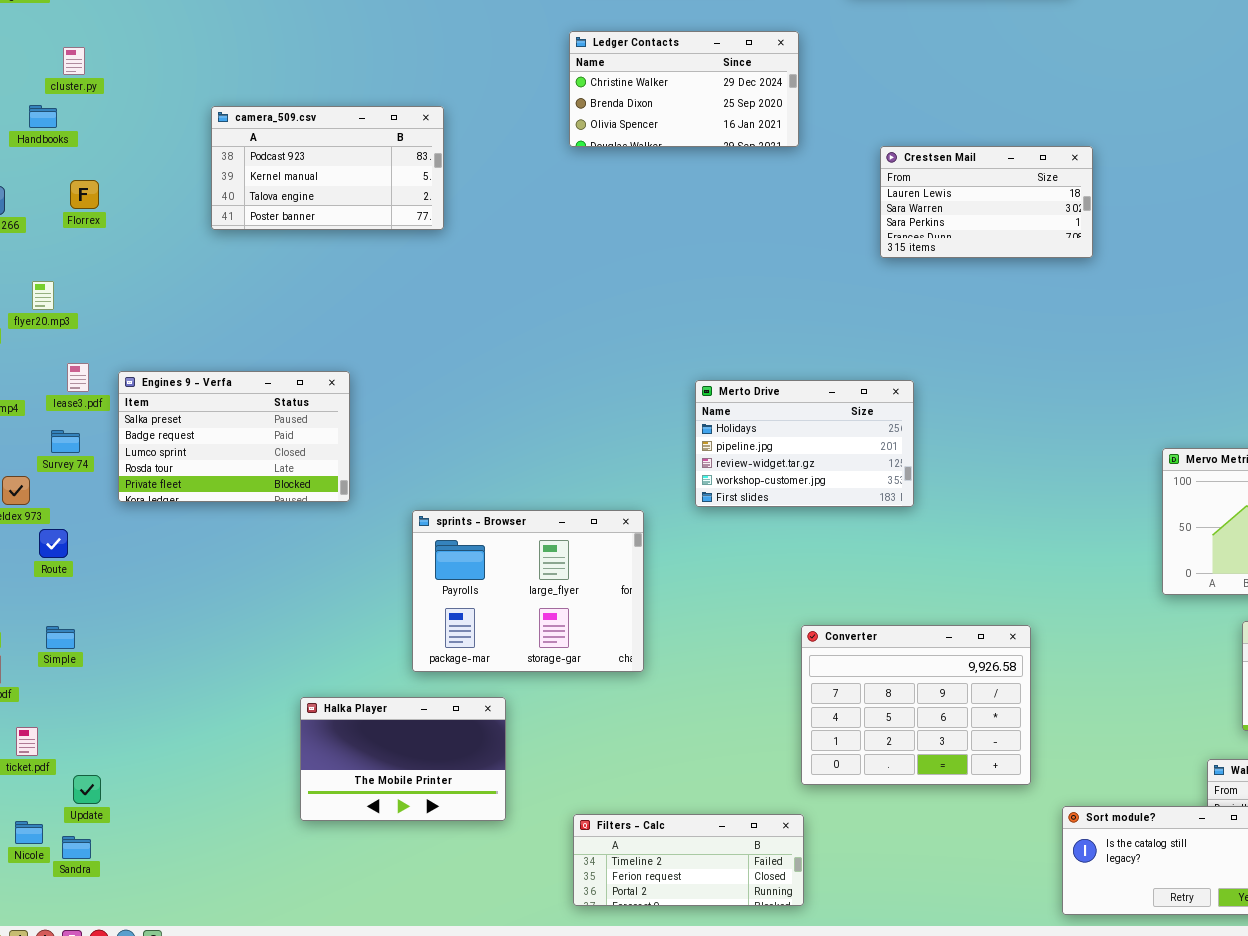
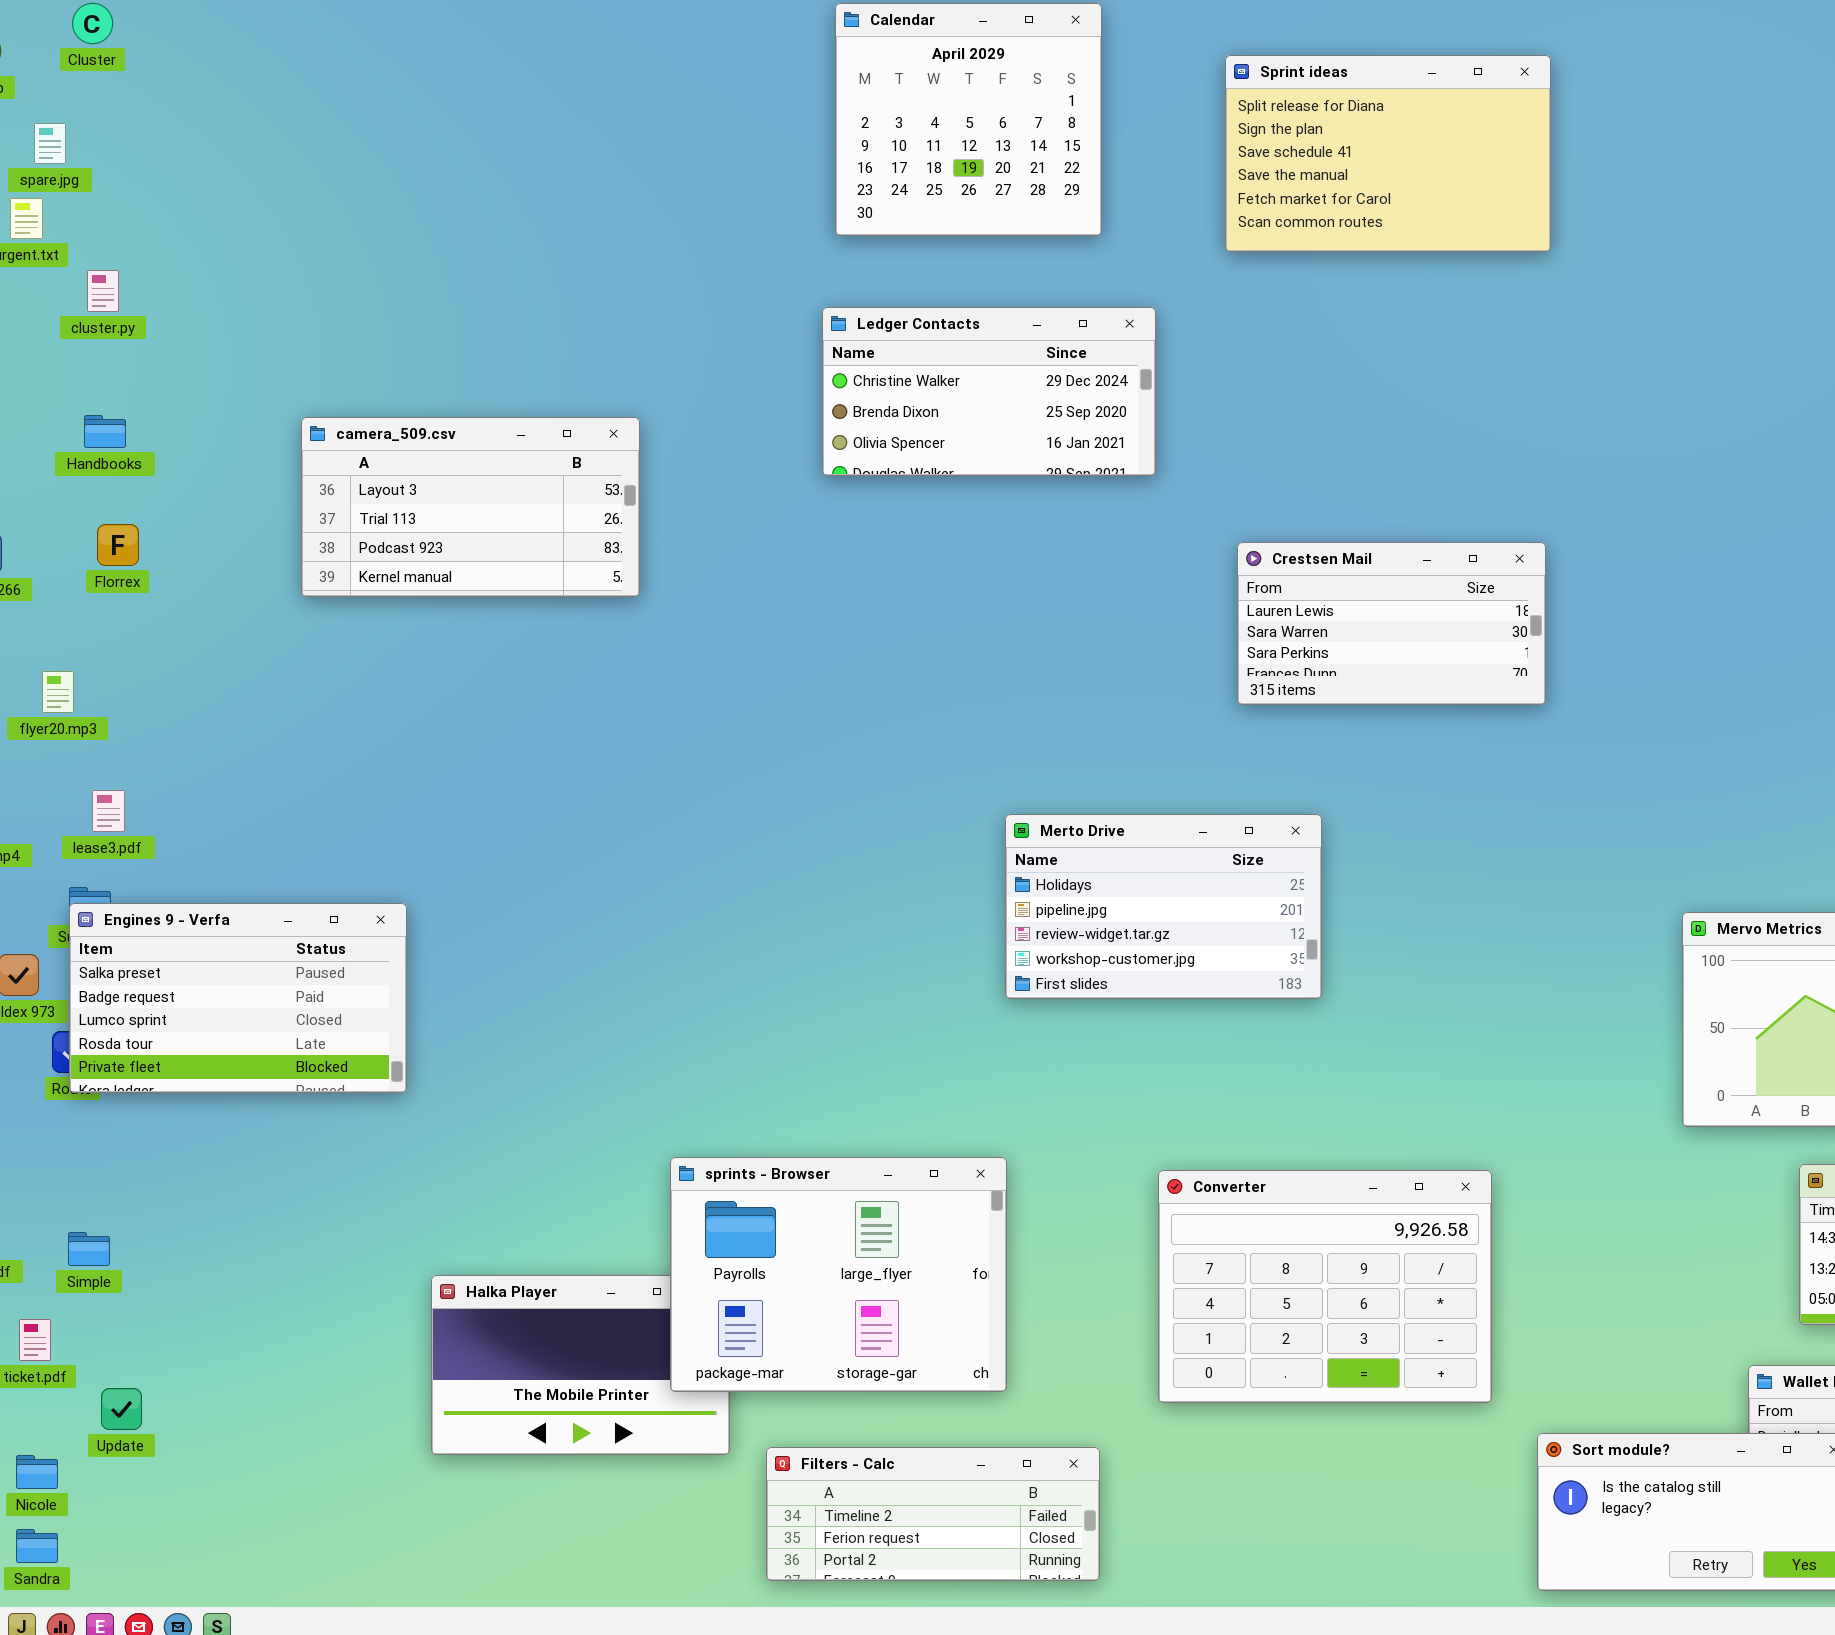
cluster.py: [63,47,85,75] -> [87,270,119,312], moved
Handbooks: [29,105,57,128] -> [84,415,126,448], moved
camera_509.csv: [211,106,444,230] -> [301,417,640,597], scrolled up 2 rows
Crestsen Mail: [880,146,1093,258] -> [1237,542,1546,705], moved
Engines 9 - Verfa: [118,371,350,502] -> [69,903,407,1093], moved
sprints - Browser: [412,510,644,672] -> [670,1157,1007,1392], moved
Simple: [46,626,75,649] -> [68,1232,110,1266], moved
Filters - Calc: [573,814,804,906] -> [766,1447,1100,1581], moved
Sandra: [62,836,91,859] -> [16,1529,58,1563], moved

